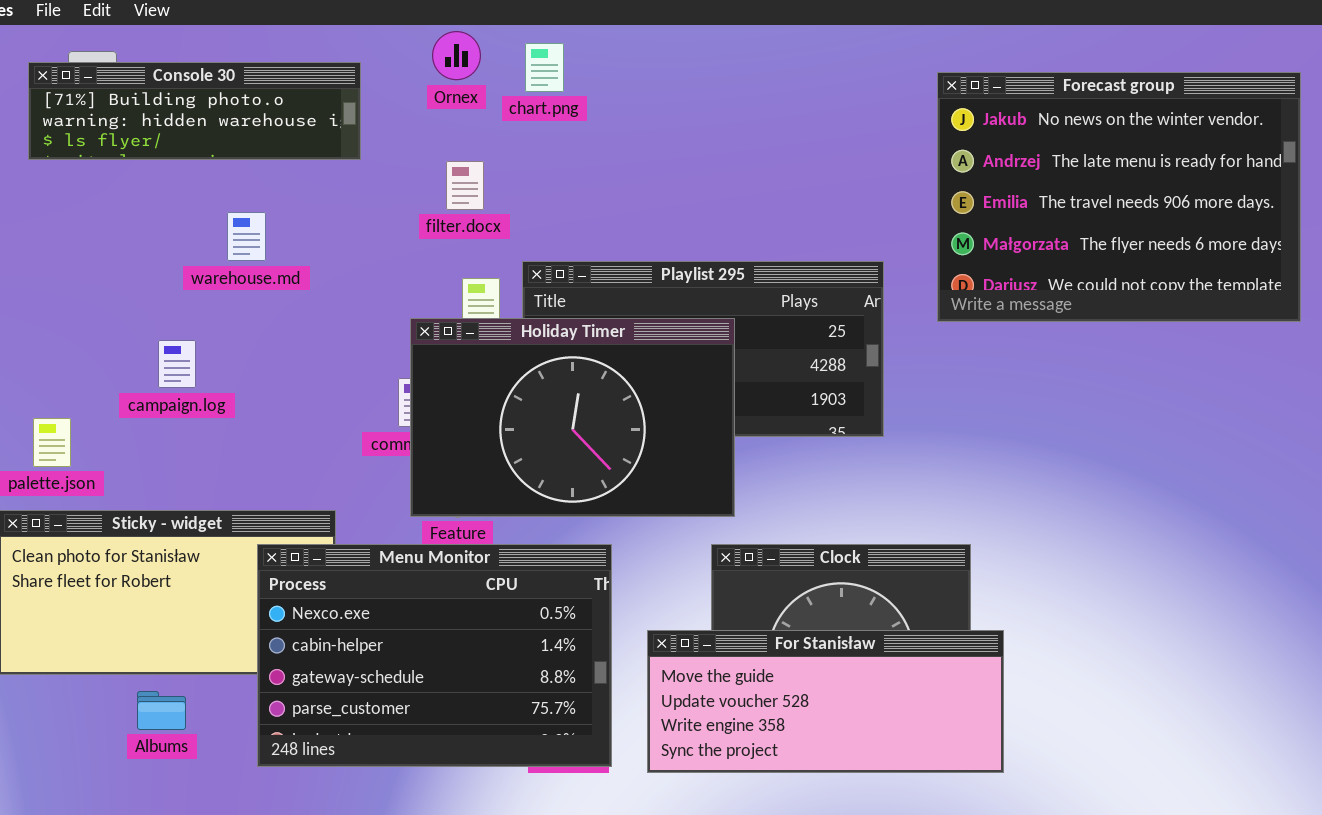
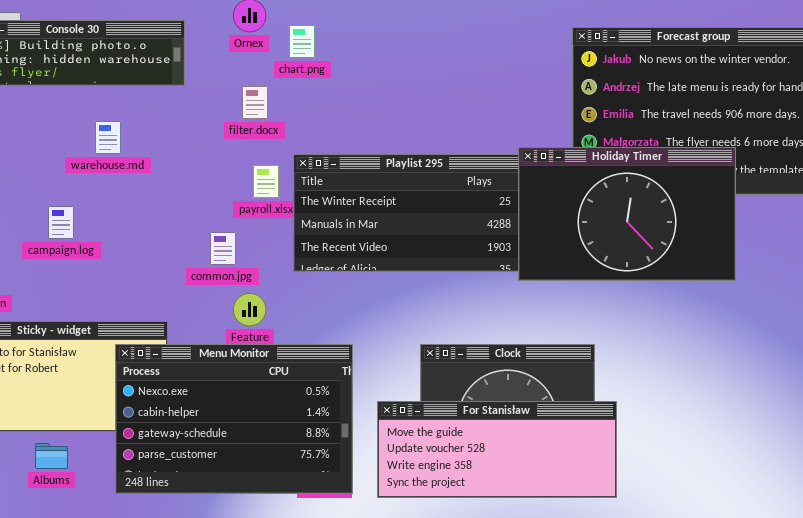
chart.png: [525,43,564,92] -> [289,25,315,58], moved
Holiday Timer: [410,318,735,517] -> [518,147,736,281], moved

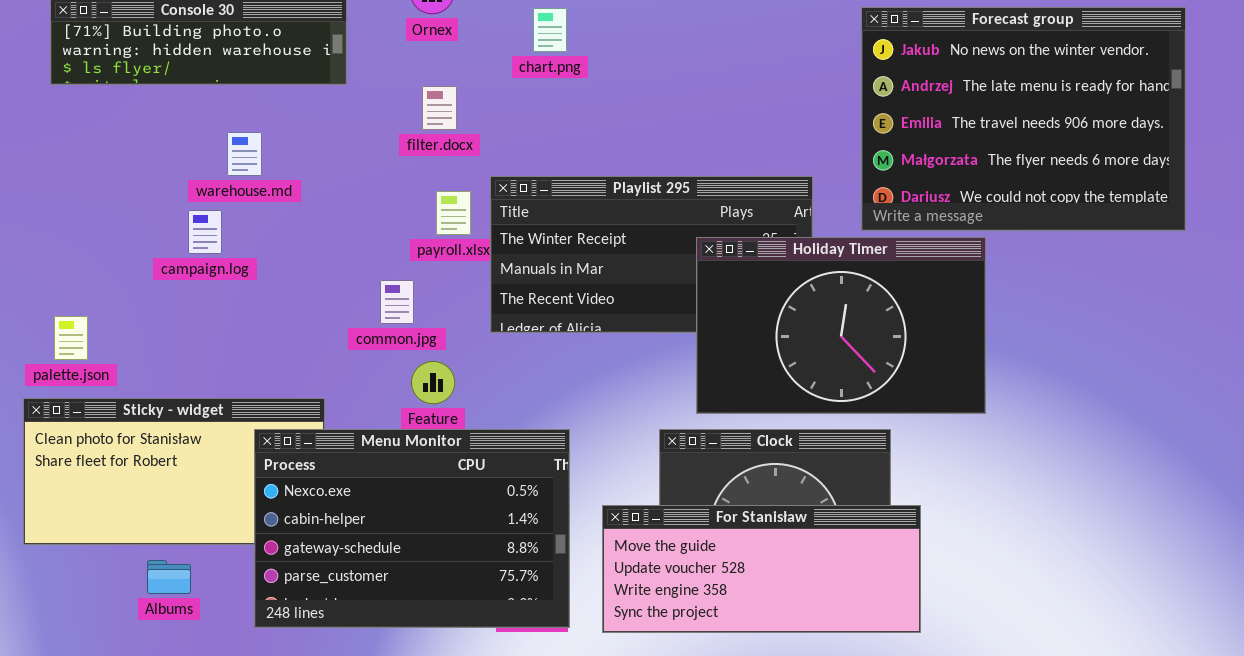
chart.png: [289,25,315,58] -> [533,8,567,52], moved
Holiday Timer: [518,147,736,281] -> [696,237,986,414], moved
campaign.log: [48,206,74,239] -> [188,210,222,254], moved

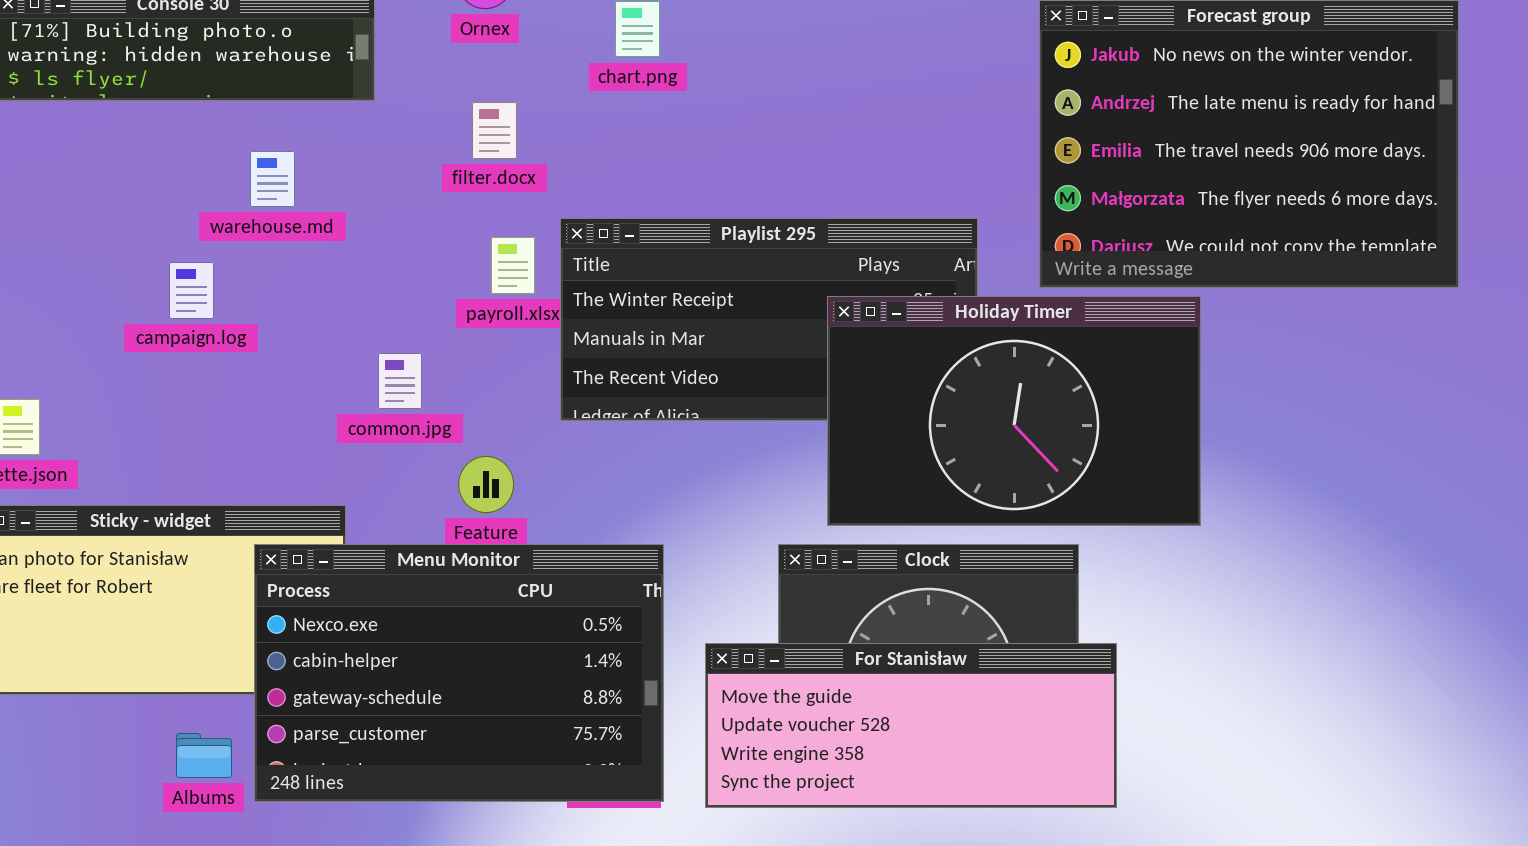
warehouse.md: [227,132,262,176] -> [250,151,295,207], moved
common.jpg: [380,280,414,324] -> [378,353,422,409], moved
Albums: [147,560,191,594] -> [176,733,232,778], moved

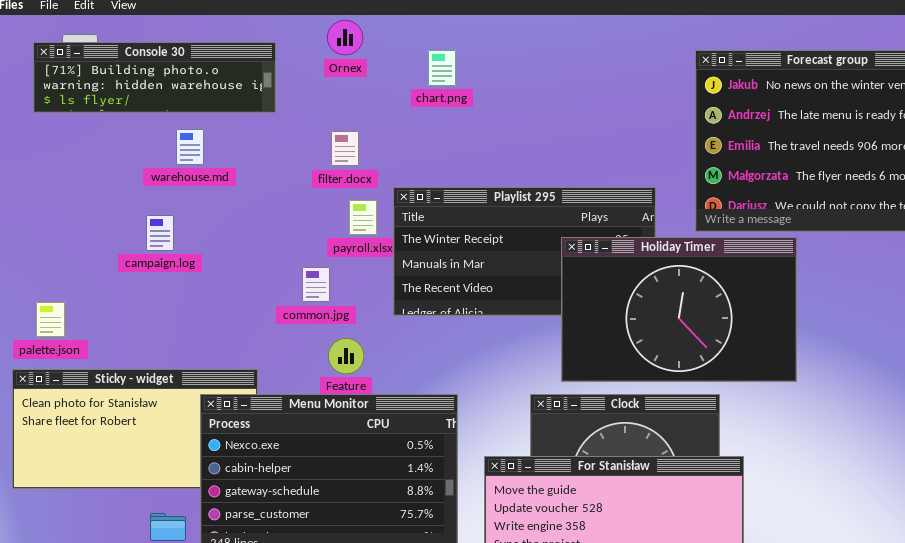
filter.docx: [472,102,517,159] -> [331,131,359,166], moved
warehouse.md: [250,151,295,207] -> [176,129,204,165], moved
common.jpg: [378,353,422,409] -> [302,267,330,302], moved

